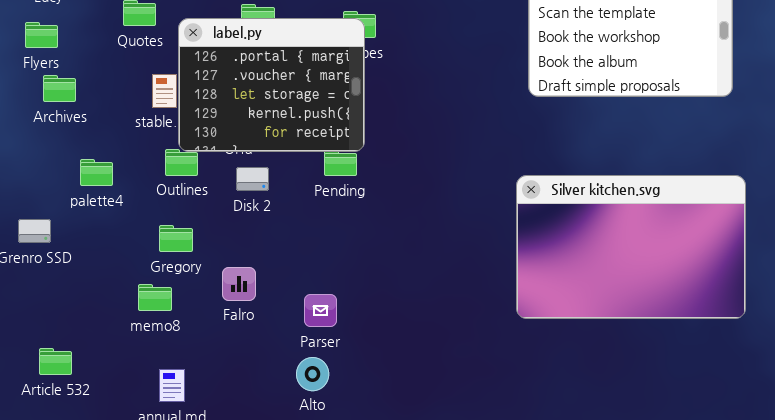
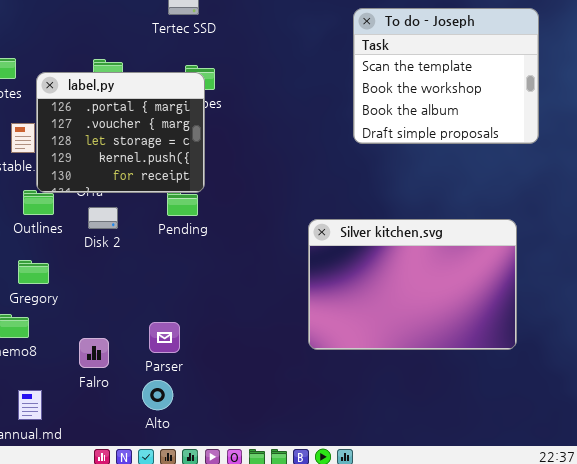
Silver kitchen.svg: [516,175,746,319] -> [308,219,517,350], moved
Falro: [222,267,256,301] -> [79,338,109,368], moved

